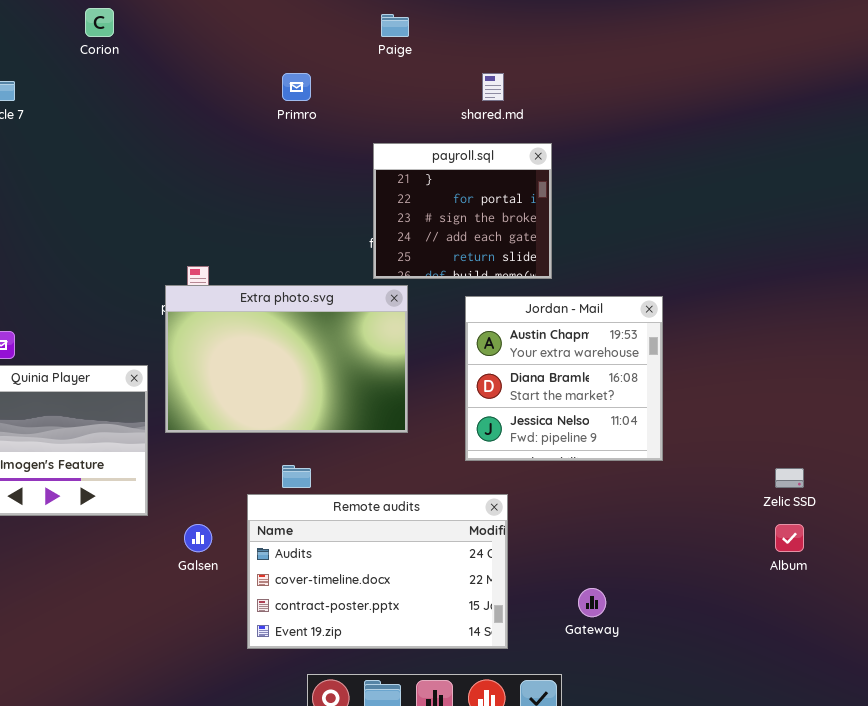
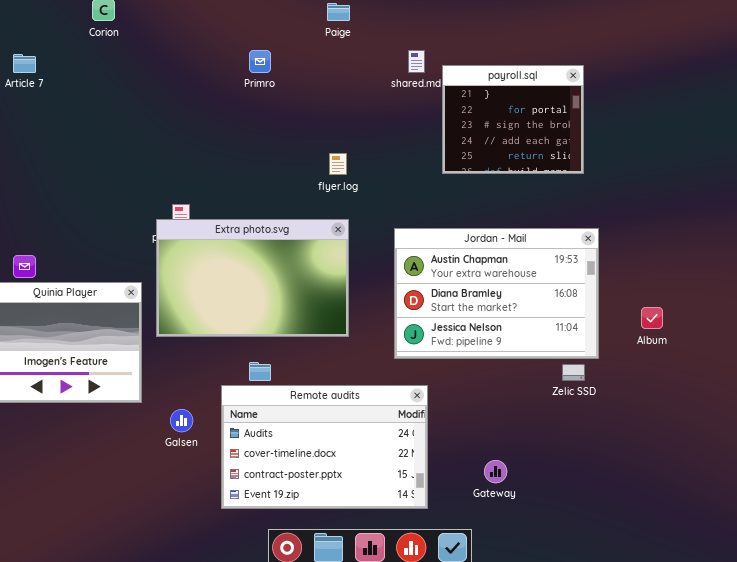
payroll.sql: [373,143,552,279] -> [442,65,584,174], moved
Jordan - Mail: [465,296,663,461] -> [394,228,599,359], resized
Zelic SSD: [775,468,804,488] -> [562,364,585,381], moved
Album: [775,524,804,552] -> [641,307,663,329], moved

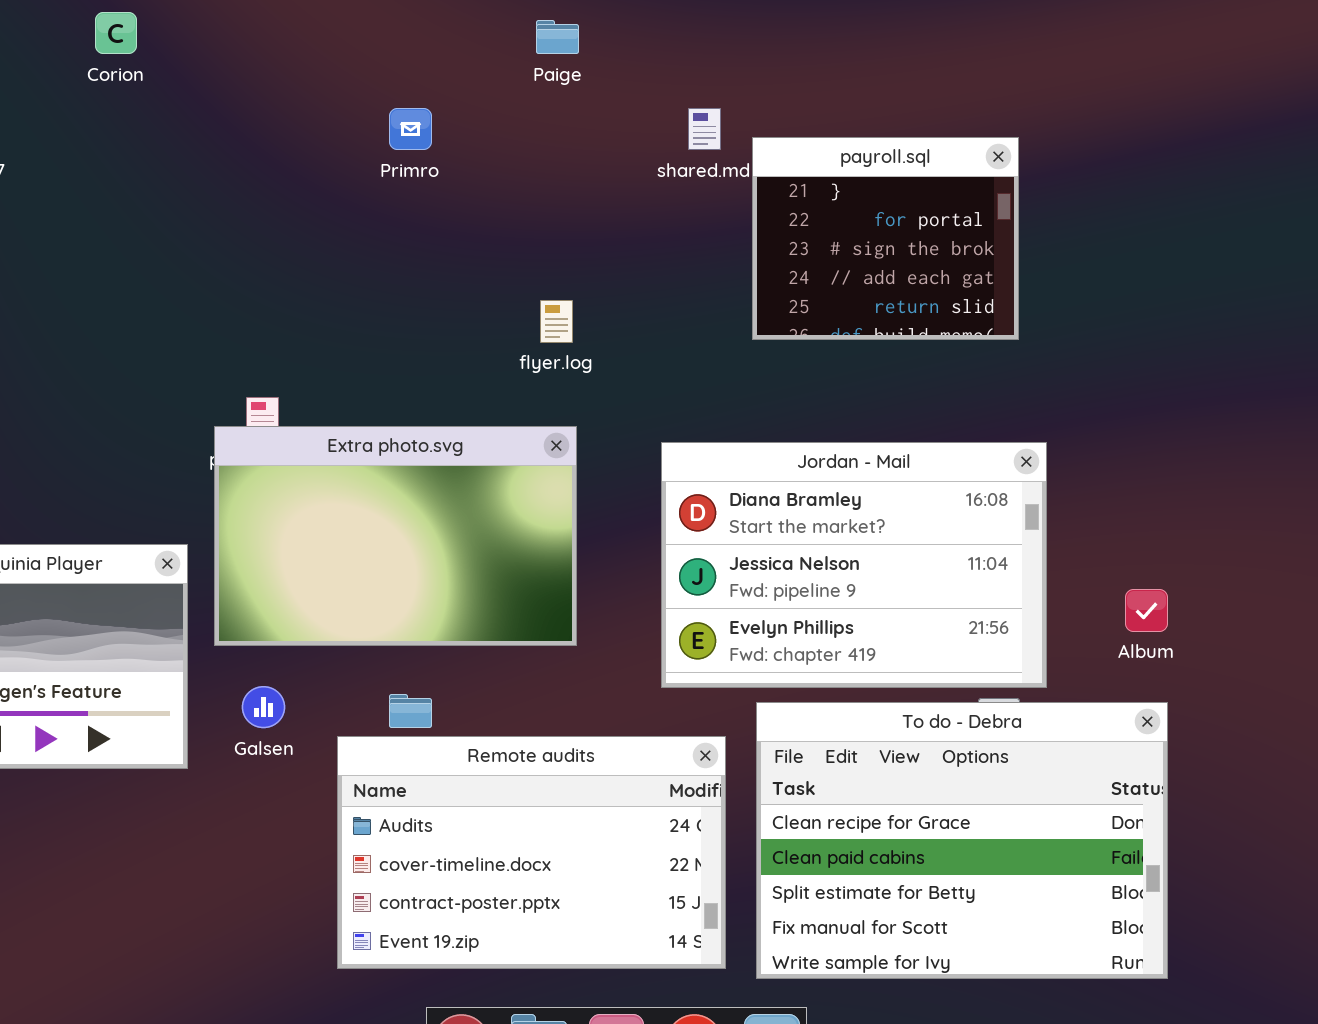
Jordan - Mail: [394,228,599,359] -> [661,442,1047,688], scrolled down 1 row
To do - Debra: none -> [756,702,1168,979], opened
Galsen: [170,409,193,432] -> [242,686,285,728], moved

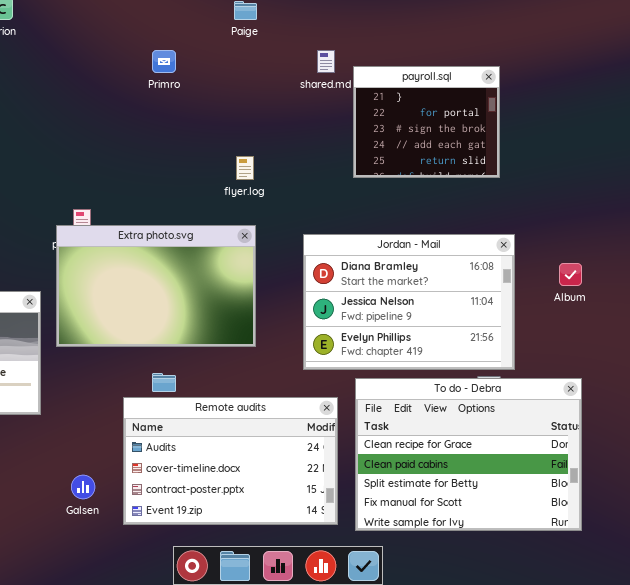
Album: [1125,589,1168,632] -> [559,263,582,286], moved
Galsen: [242,686,285,728] -> [71,475,95,499], moved

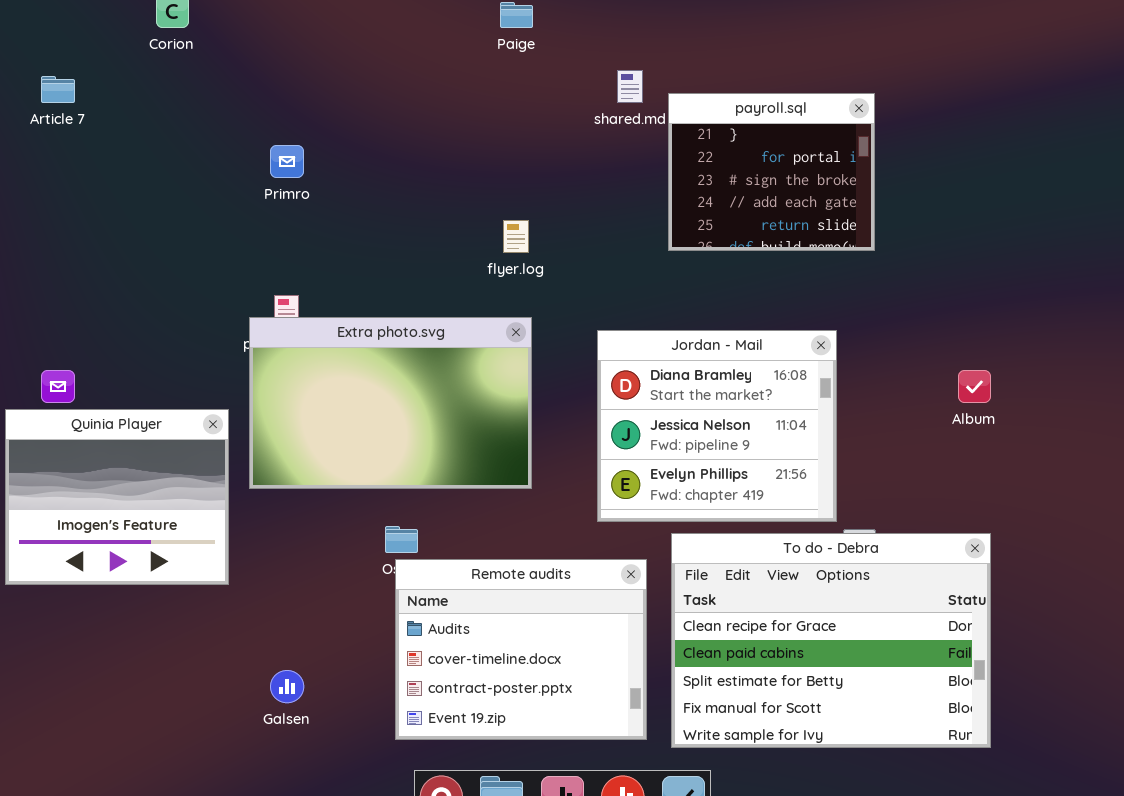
Primro: [152,50,176,73] -> [270,145,304,178], moved
Jordan - Mail: [303,234,515,370] -> [597,330,837,522], resized
Remote audits: [123,397,338,525] -> [395,559,647,740], resized

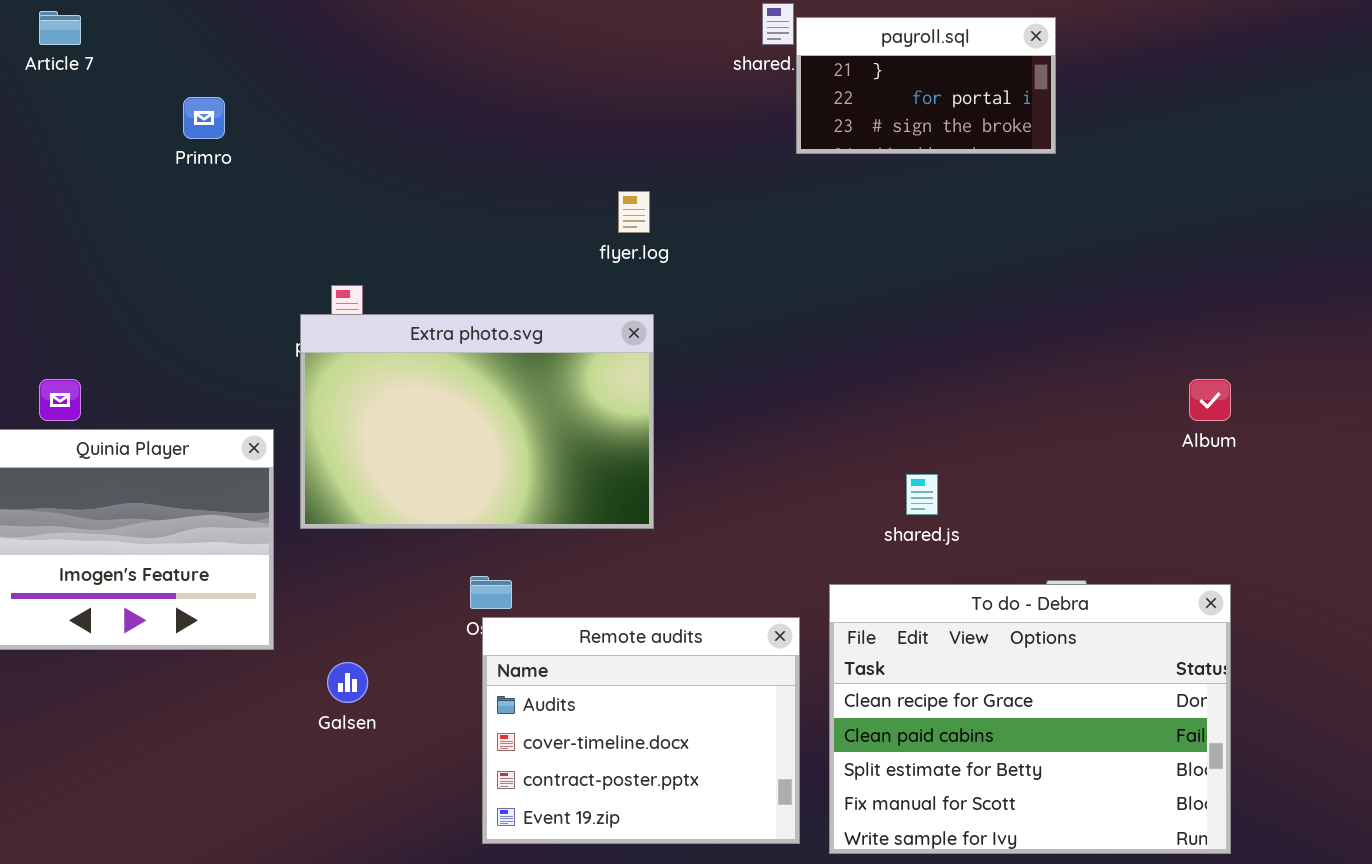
payroll.sql: [668,93,875,251] -> [796,17,1056,154], moved, resized
Primro: [270,145,304,178] -> [183,97,225,139], moved
Jordan - Mail: [597,330,837,522] -> none, closed
Galsen: [270,670,304,703] -> [327,662,368,703], moved

